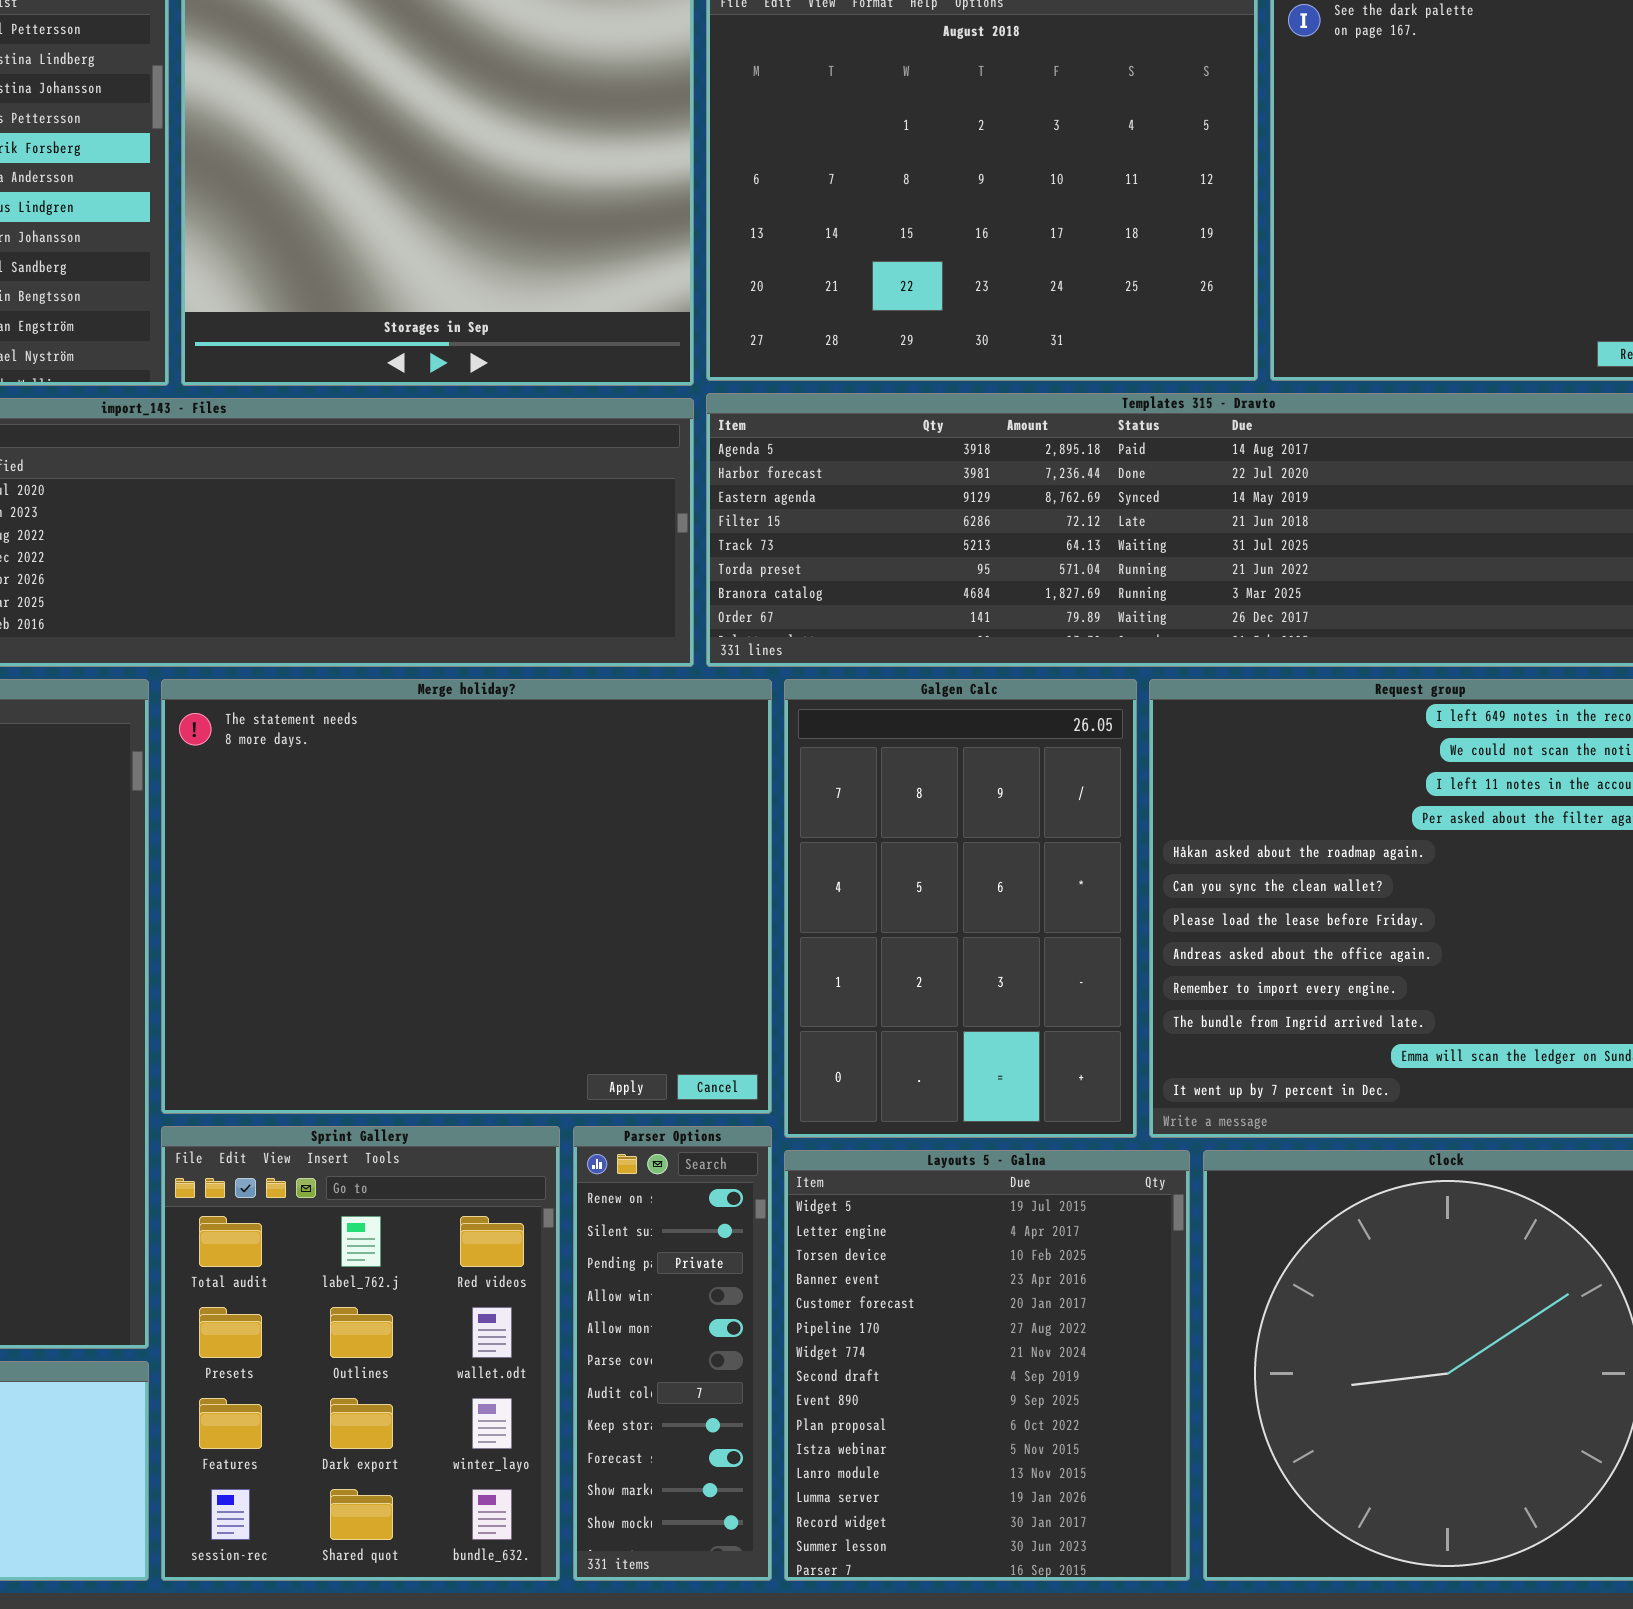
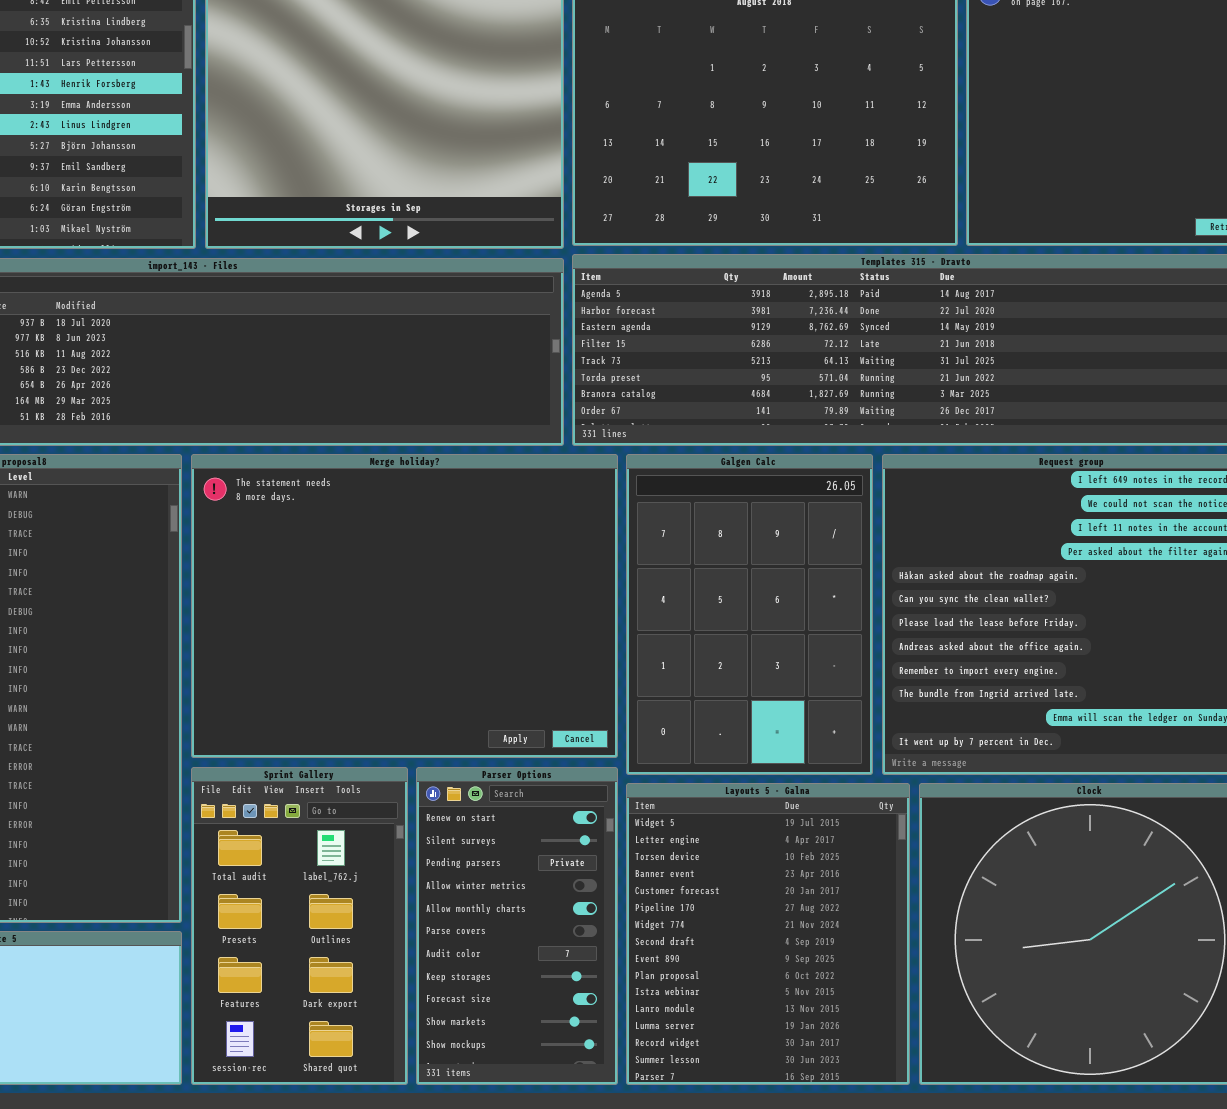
Sprint Gallery: [161,1126,560,1581] -> [191,767,408,1085], resized
Parser Options: [573,1126,772,1581] -> [416,767,618,1085], resized

